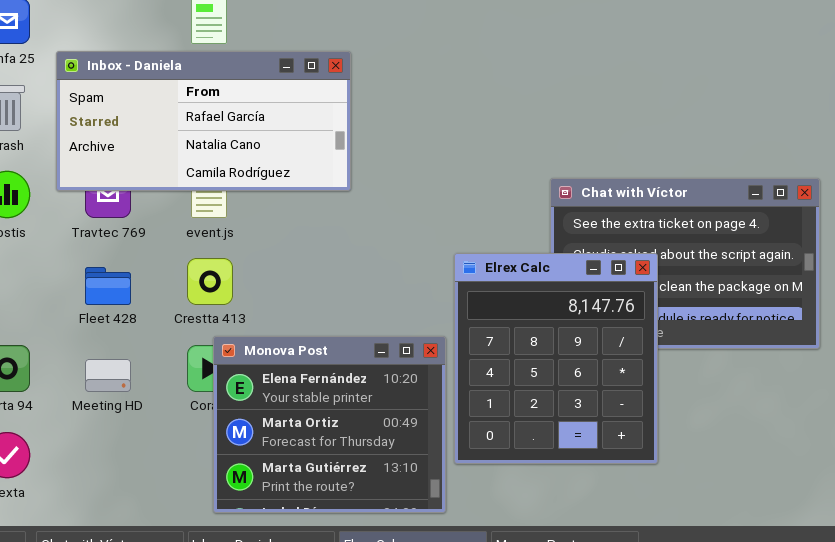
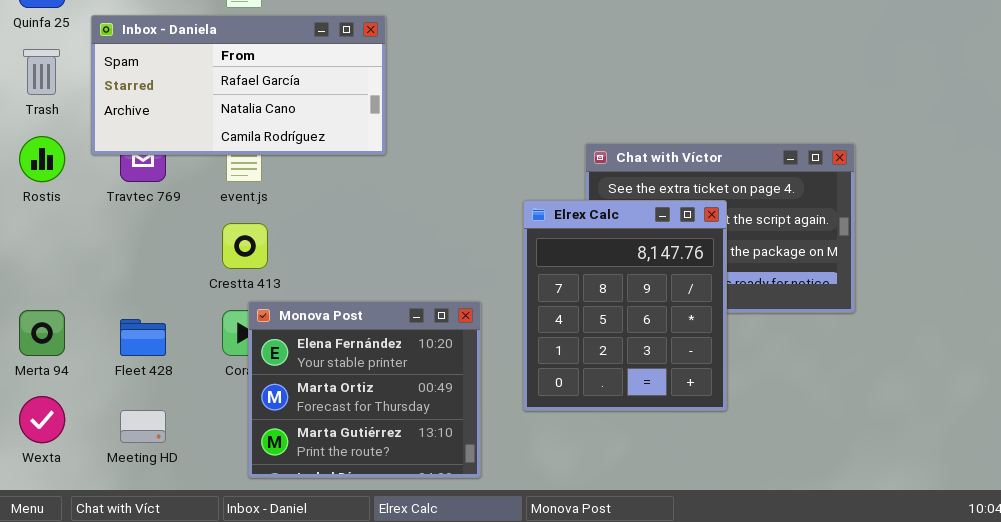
Elrex Calc: [454,253,658,464] -> [523,200,727,411], moved
Fleet 428: [85,267,131,305] -> [120,319,166,356], moved
Meeting HD: [85,359,131,392] -> [120,410,166,443], moved

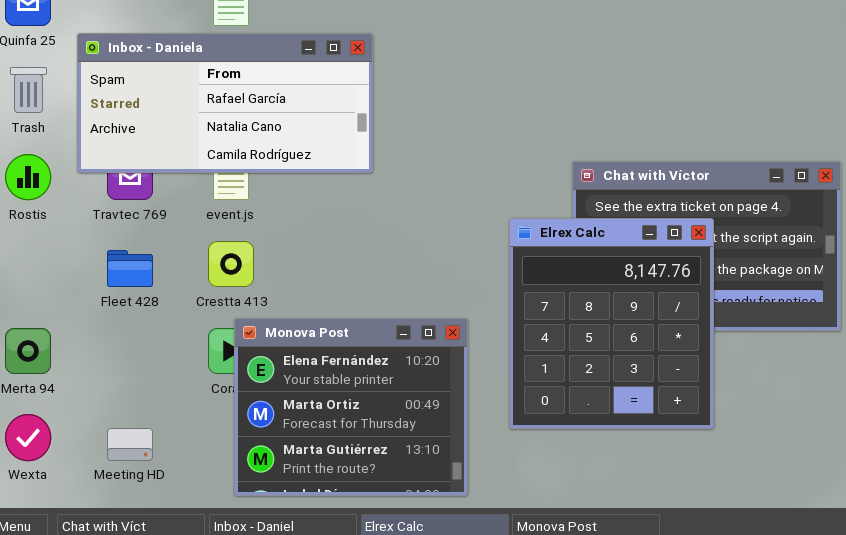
Fleet 428: [120,319,166,356] -> [107,250,153,287], moved

